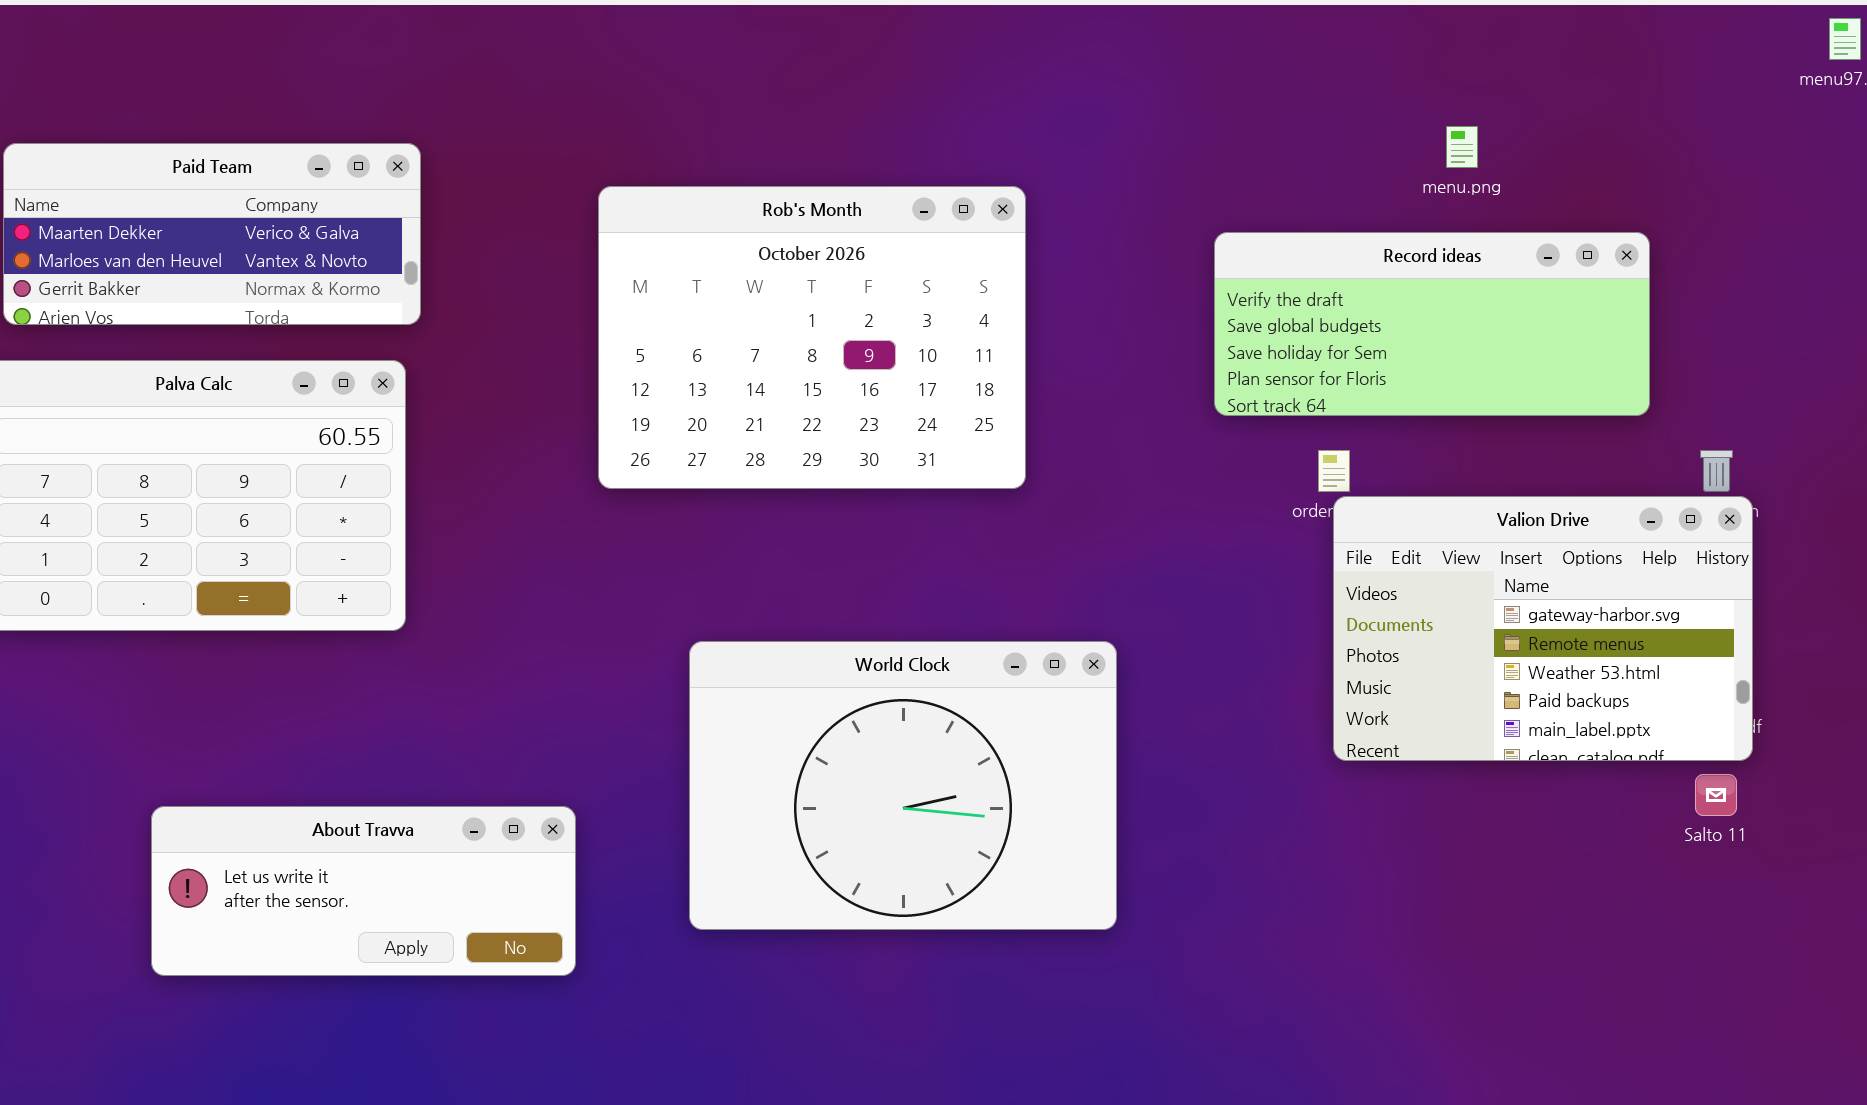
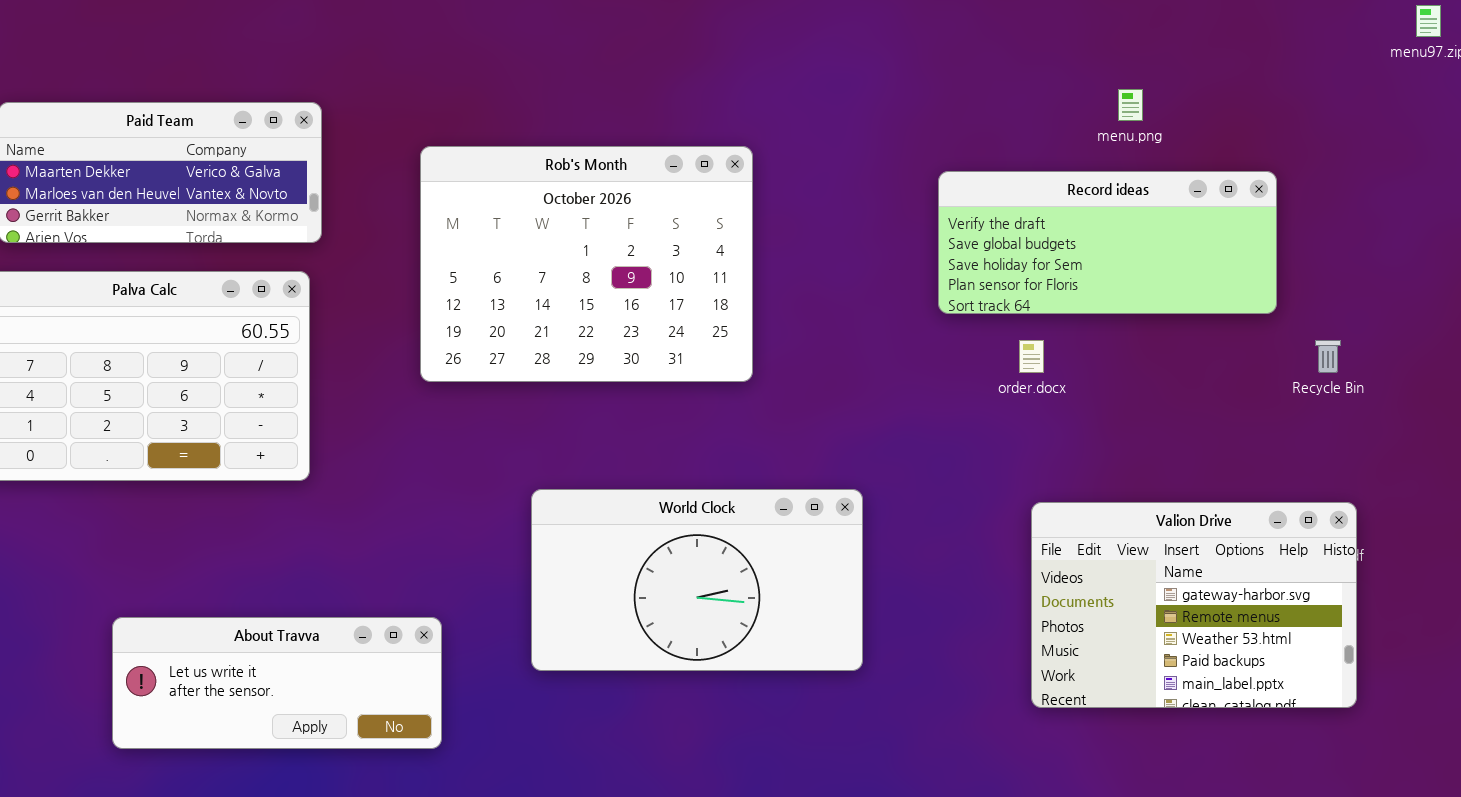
Rob's Month: [598,186,1026,489] -> [420,146,753,382], moved
Valion Drive: [1333,496,1753,761] -> [1031,502,1357,708], moved
World Clock: [689,641,1117,930] -> [531,489,863,671], resized

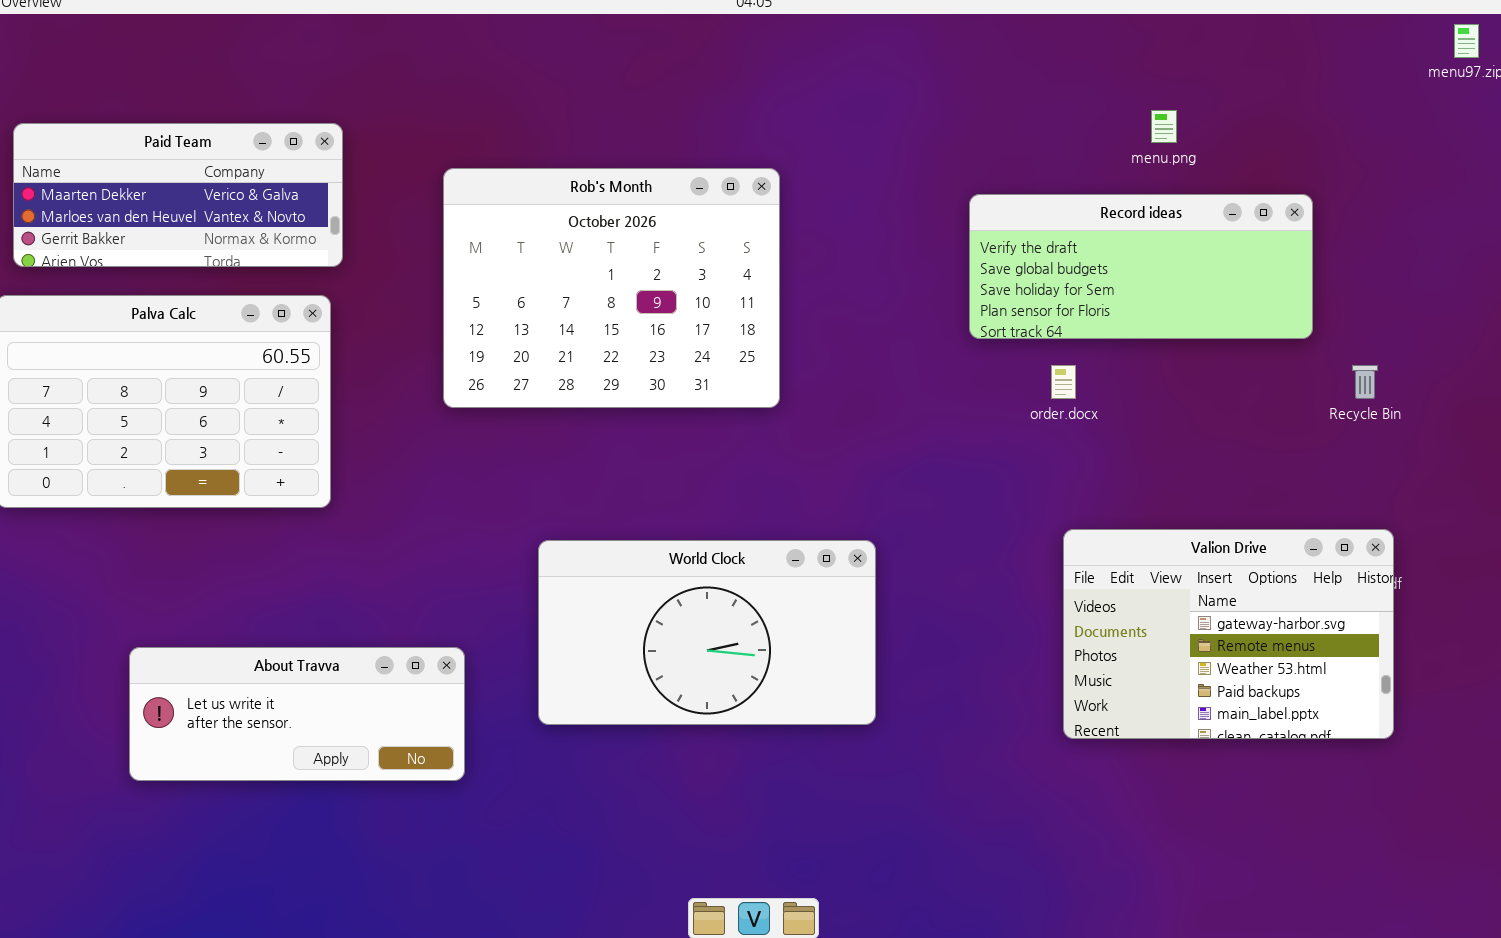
World Clock: [531,489,863,671] -> [538,540,876,725], moved

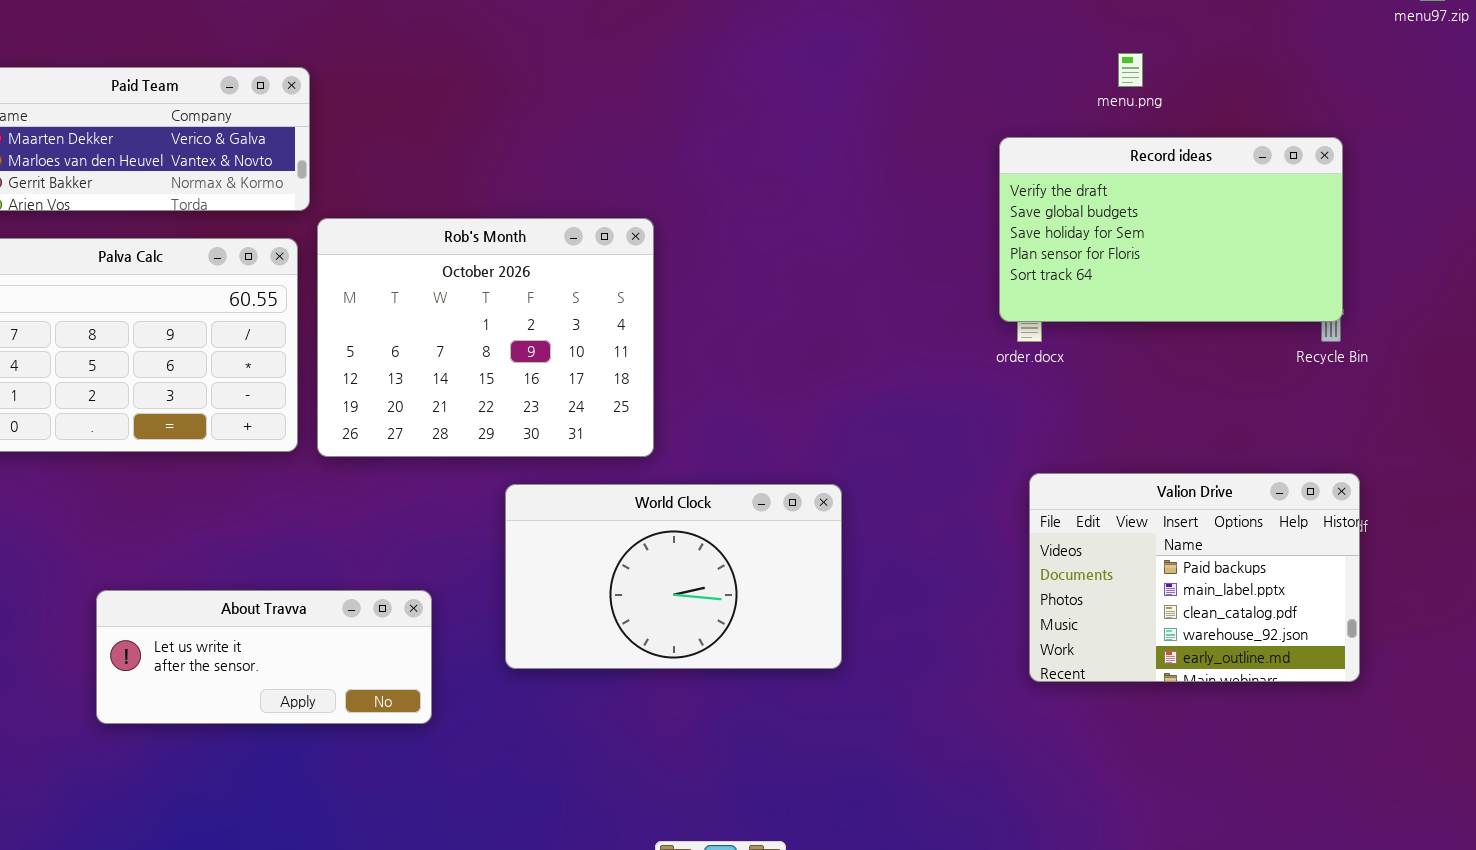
Rob's Month: [443,168,780,408] -> [317,218,654,457], moved
Record ideas: [969,194,1313,339] -> [999,137,1343,322], moved, resized
Valion Drive: [1063,529,1394,739] -> [1029,473,1360,682], scrolled down 3 rows

